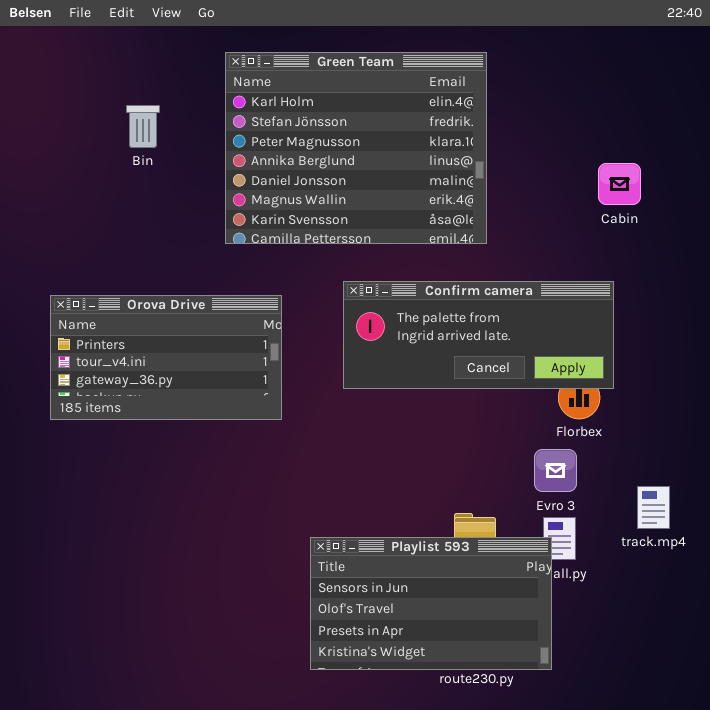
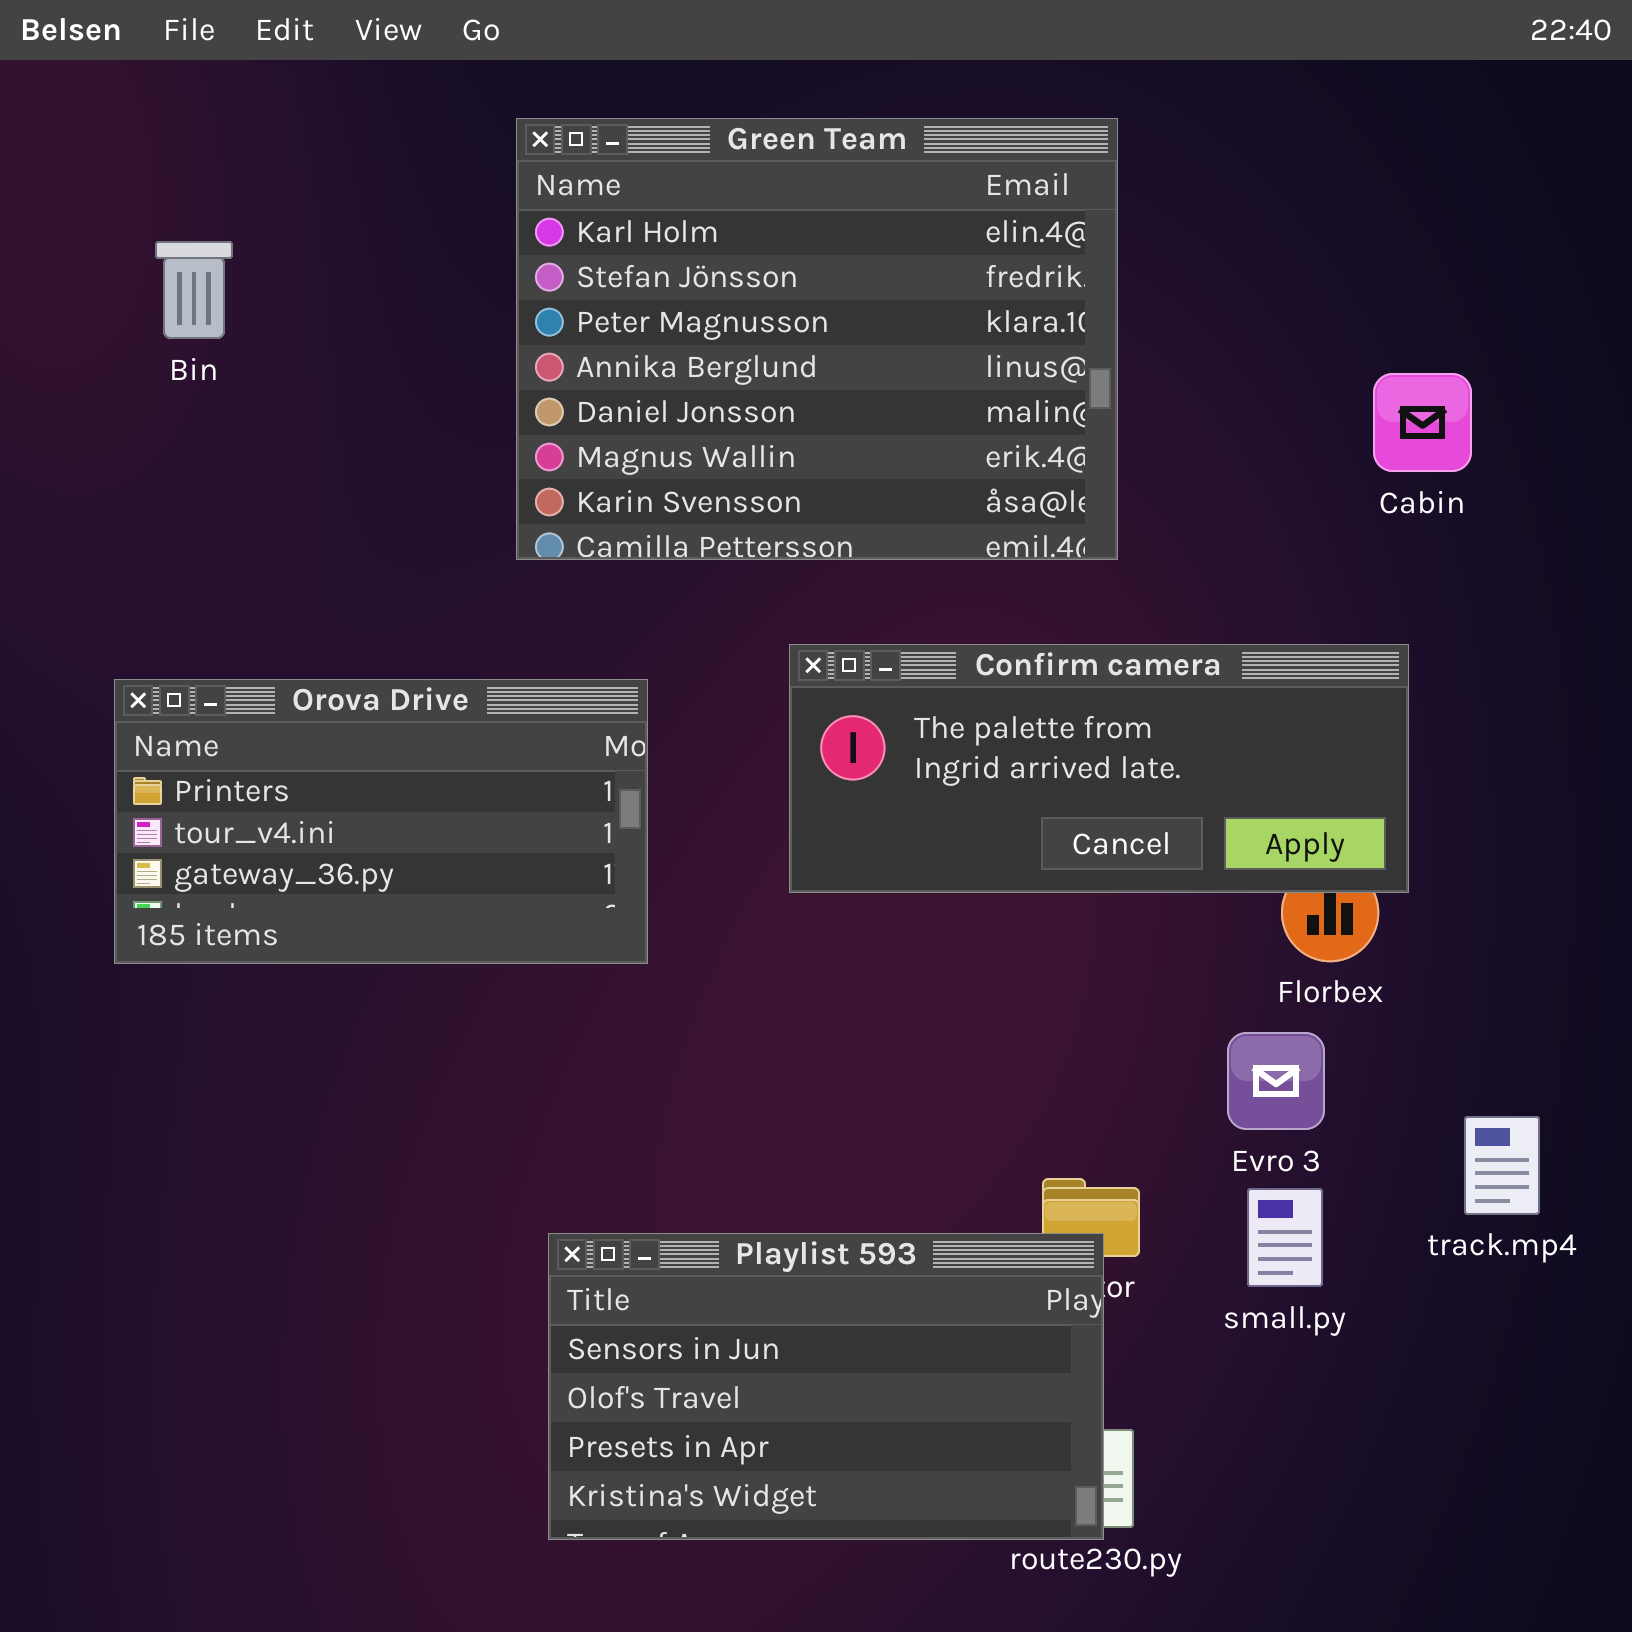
Bin: [126,105,160,148] -> [155,241,233,339], moved
Playlist 593: [310,537,552,670] -> [548,1233,1104,1540], moved

